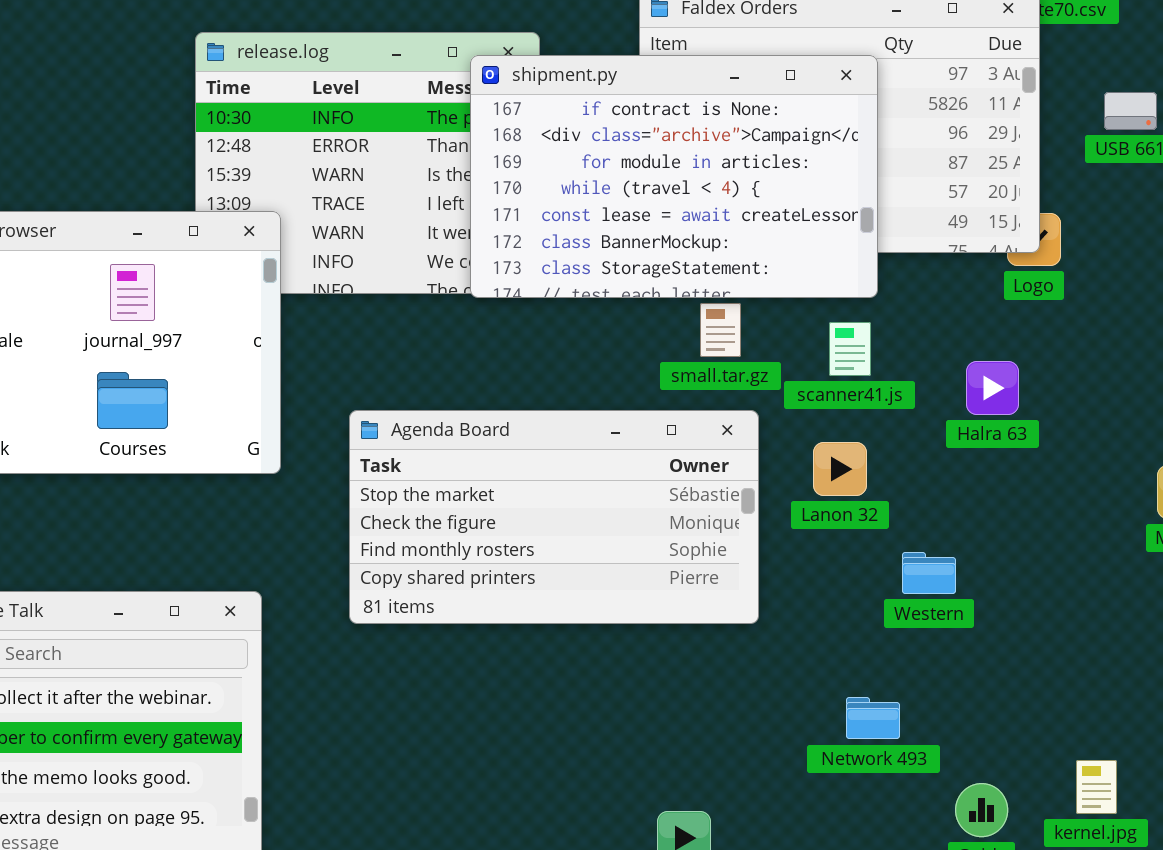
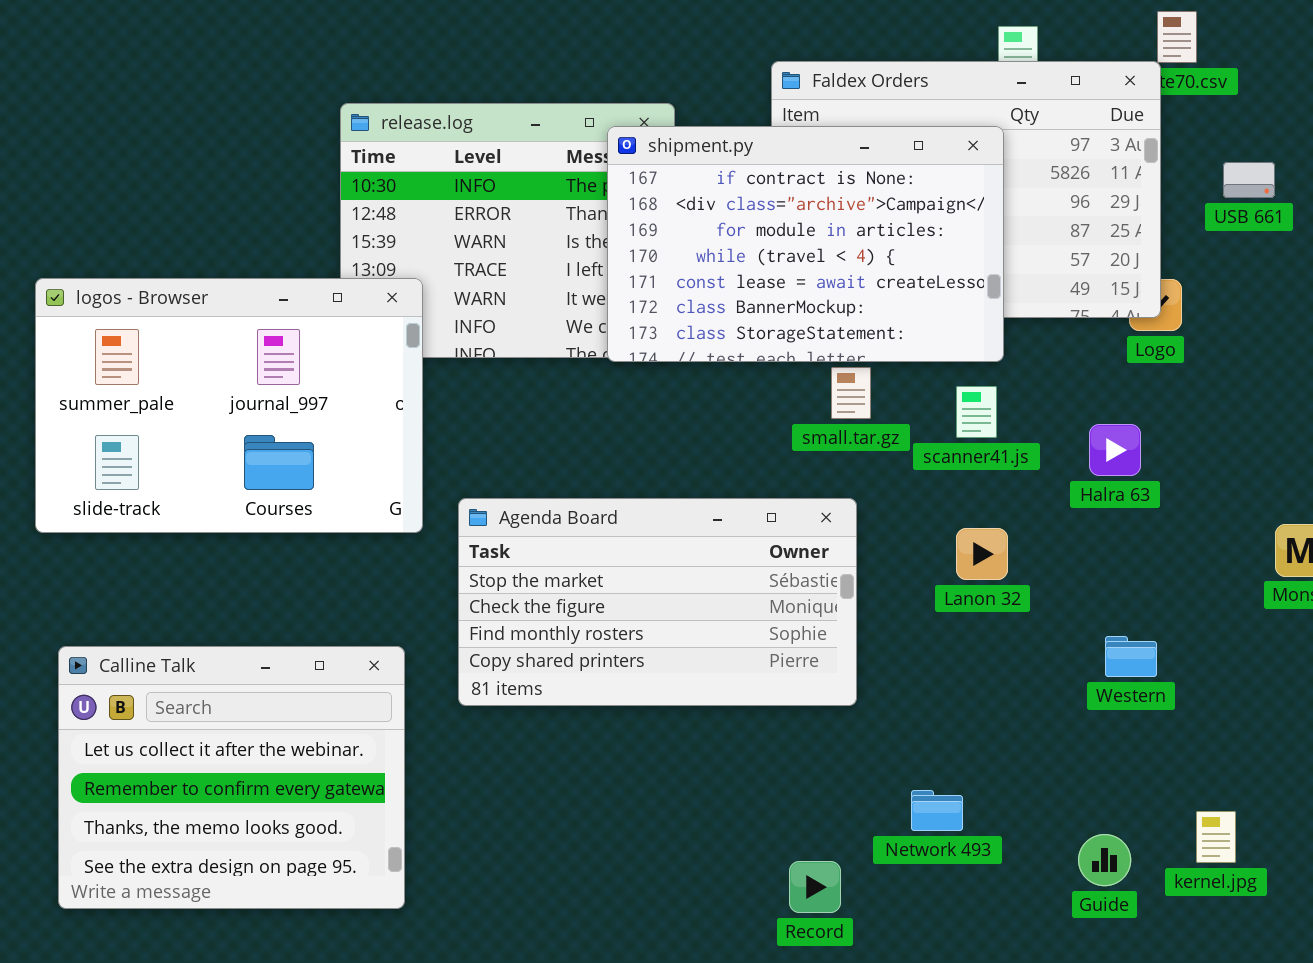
Agenda Board: [349,410,759,624] -> [458,498,857,706], moved
Lanon 32: [813,442,867,496] -> [956,528,1008,580], moved
Western: [902,552,956,594] -> [1105,636,1157,677], moved
Network 493: [846,697,900,739] -> [911,790,963,831], moved

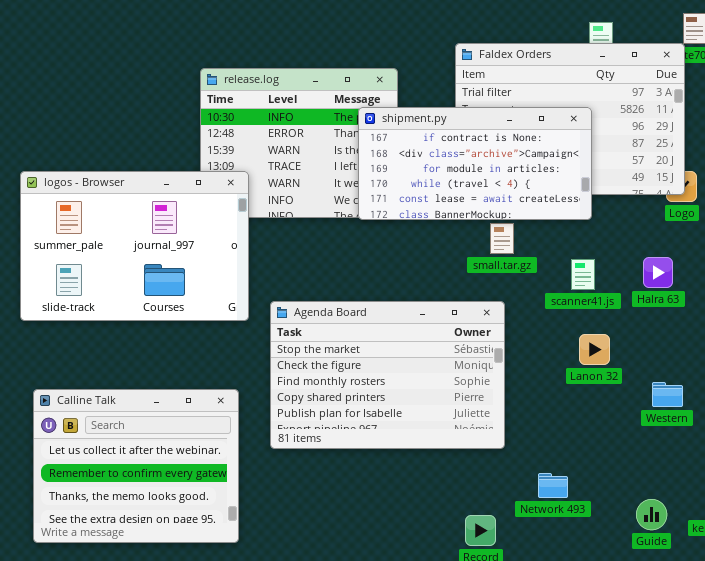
shipment.py: [607,126,1004,362] -> [358,107,592,220], resized
scanner41.js: [956,386,997,438] -> [571,259,595,290], moved
Agenda Board: [458,498,857,706] -> [270,301,505,449], resized
Lanon 32: [956,528,1008,580] -> [579,334,610,365], moved

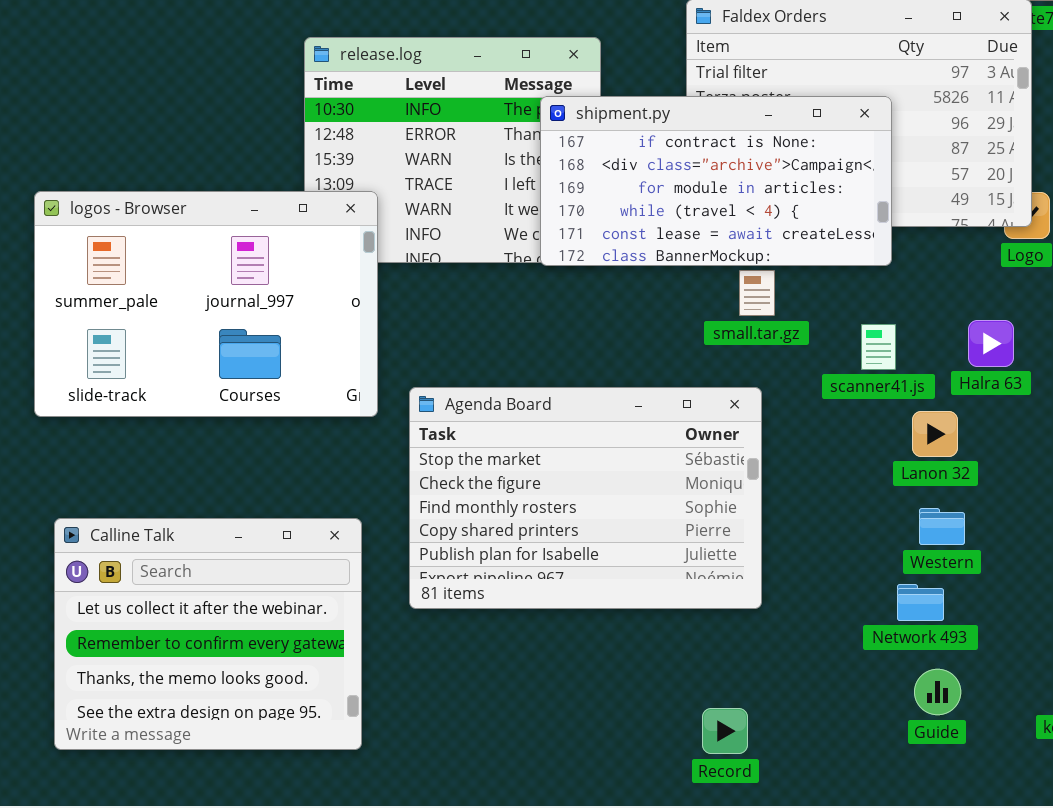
Lanon 32: [579,334,610,365] -> [912,411,958,457], moved
Western: [652,382,683,407] -> [919,508,965,545], moved
Network 493: [538,473,568,498] -> [897,584,944,621], moved
Guide: [636,499,667,530] -> [914,669,961,715], moved

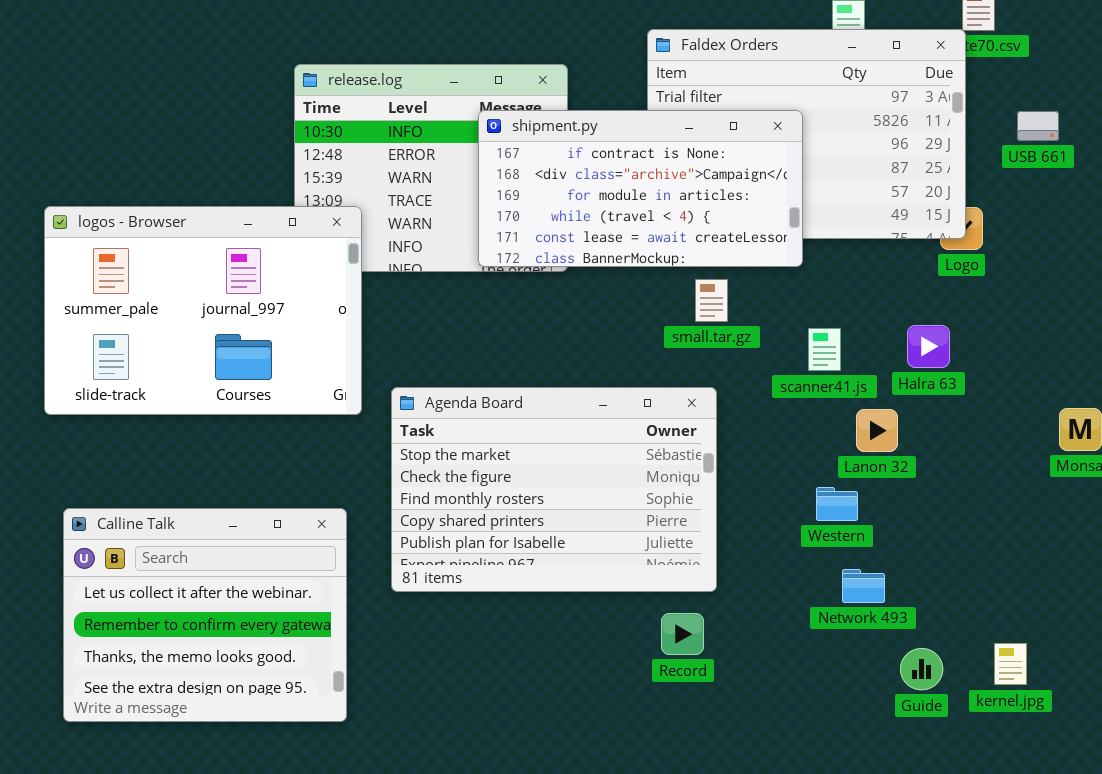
shipment.py: [540,96,892,266] -> [478,110,803,267], moved
Western: [919,508,965,545] -> [816,487,858,521], moved
Guide: [914,669,961,715] -> [900,648,943,690], moved
Record: [702,708,748,754] -> [661,613,704,655], moved

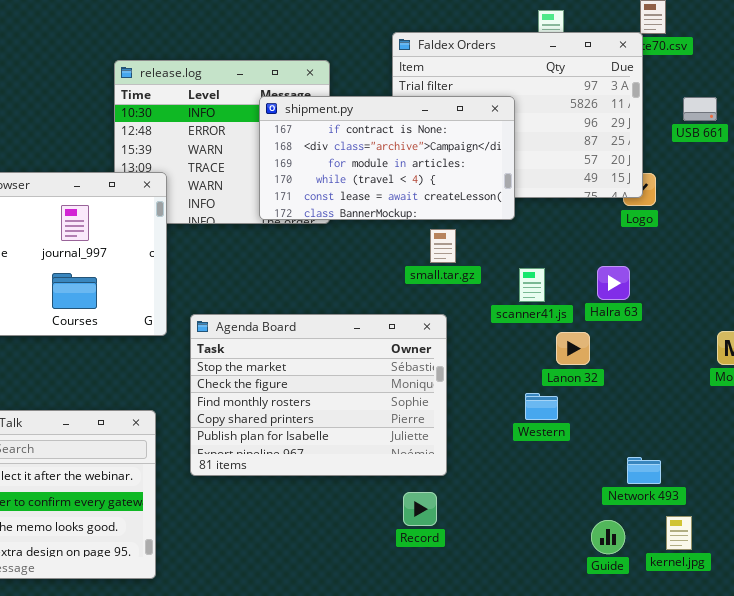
Network 493: [842,569,885,603] -> [627,457,661,484], moved

